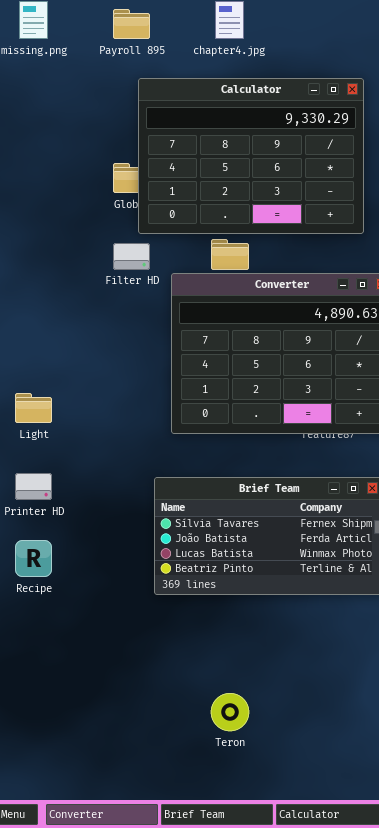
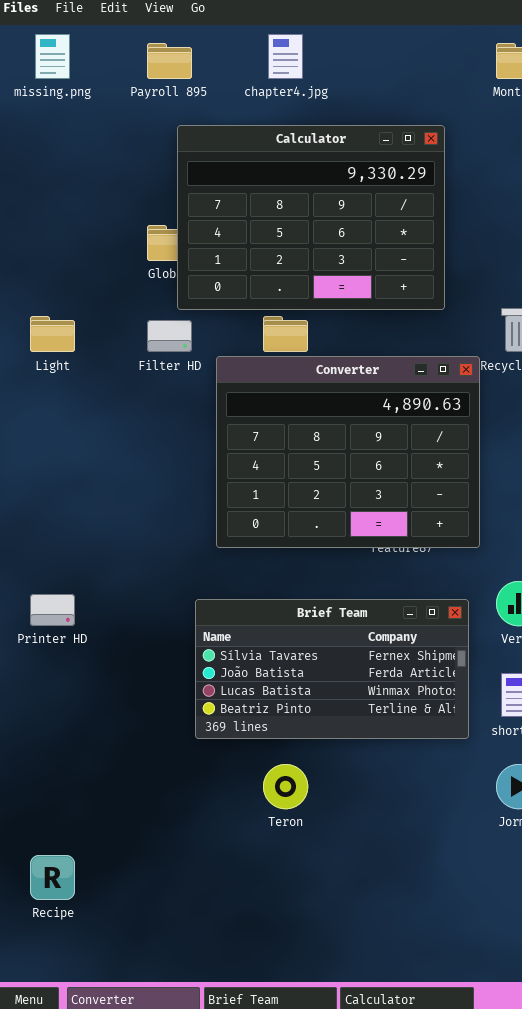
Light: [15,393,52,423] -> [30,316,75,352], moved
Recipe: [15,540,52,577] -> [30,855,75,900], moved
Teron: [211,693,249,731] -> [263,764,308,809], moved

